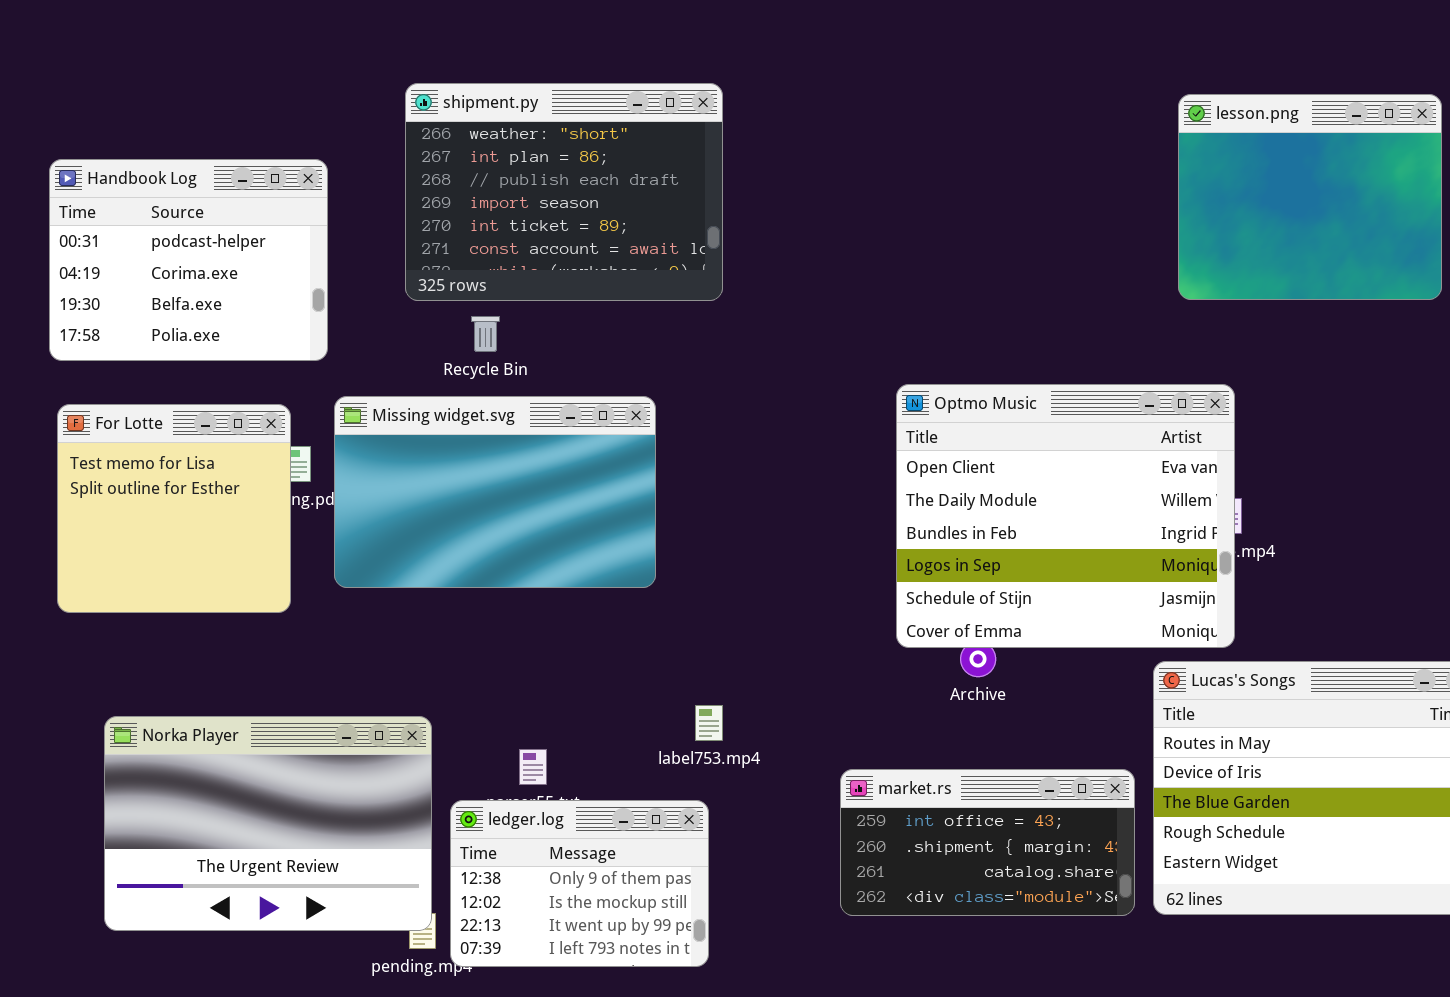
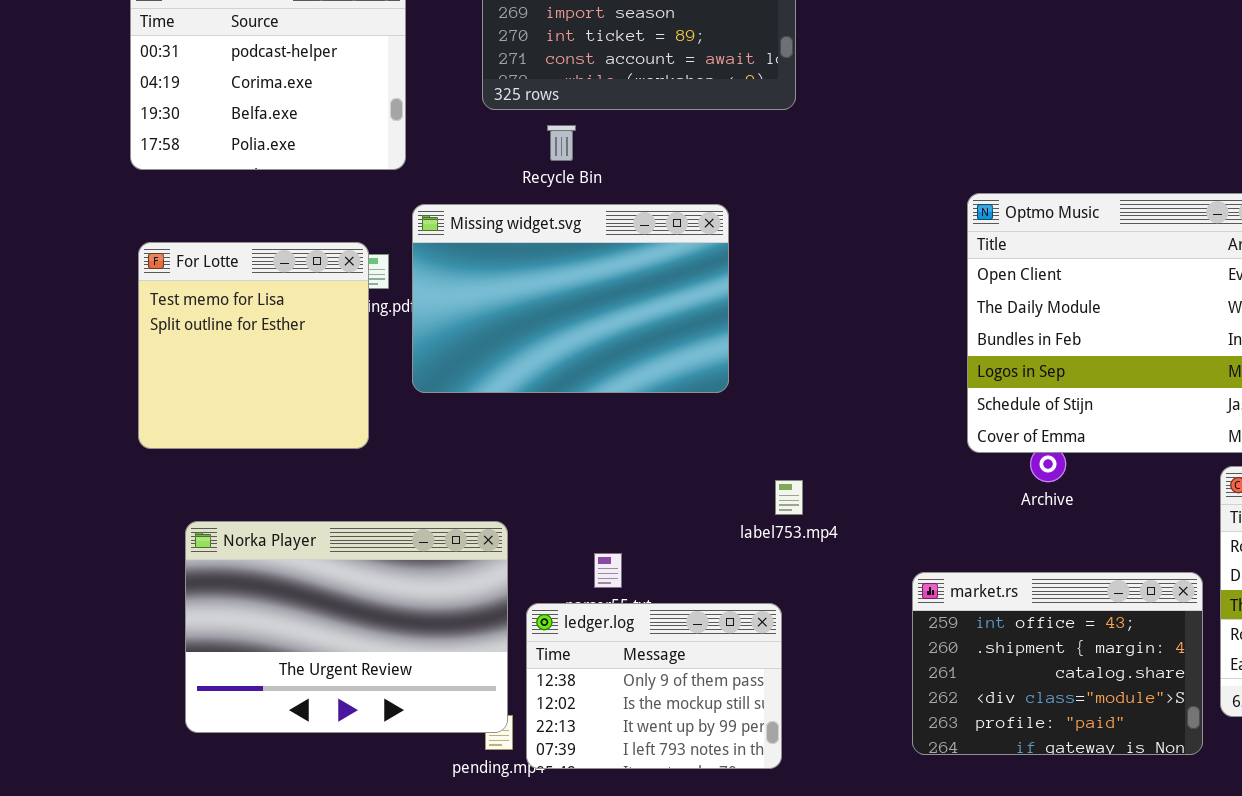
For Lotte: [57,404,291,613] -> [138,242,369,449], moved
label753.mp4: [695,705,723,741] -> [775,480,803,515], moved
market.rs: [840,769,1135,916] -> [912,572,1203,755], resized

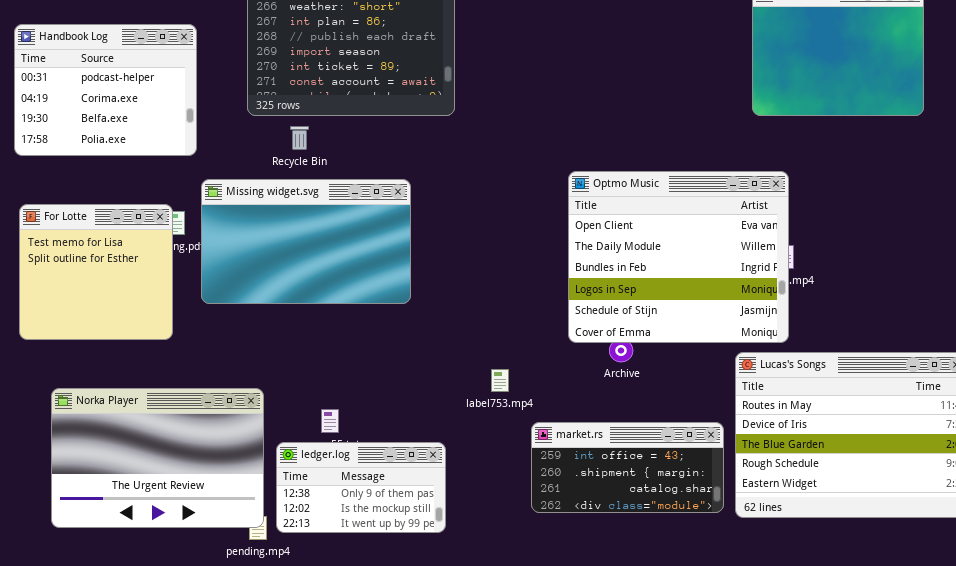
label753.mp4: [775,480,803,515] -> [491,369,509,392], moved
market.rs: [912,572,1203,755] -> [531,422,724,513], resized
ledger.log: [526,603,782,769] -> [276,442,446,533], resized

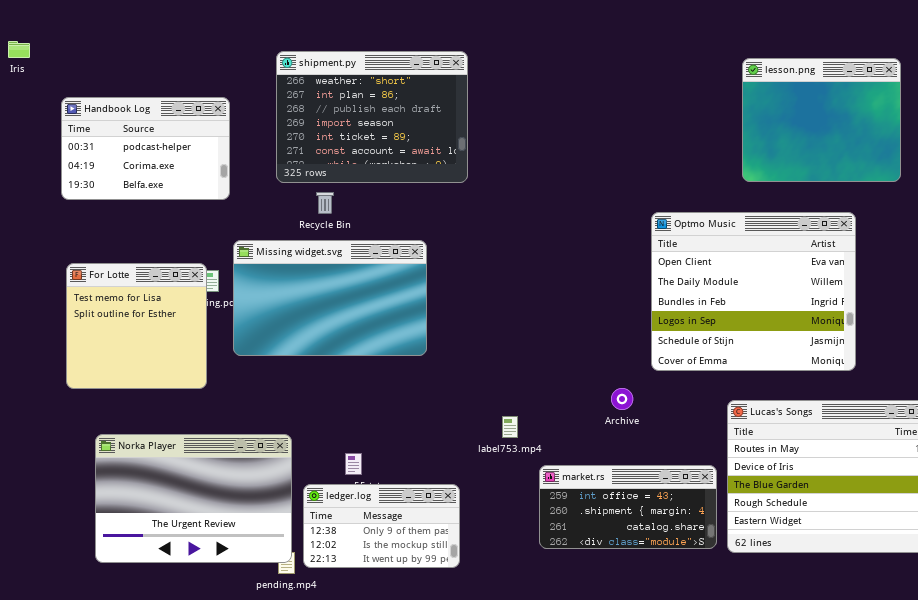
Handbook Log: [14,24,197,156] -> [61,97,230,200], resized
Optmo Music: [568,171,789,343] -> [651,212,856,371], moved

